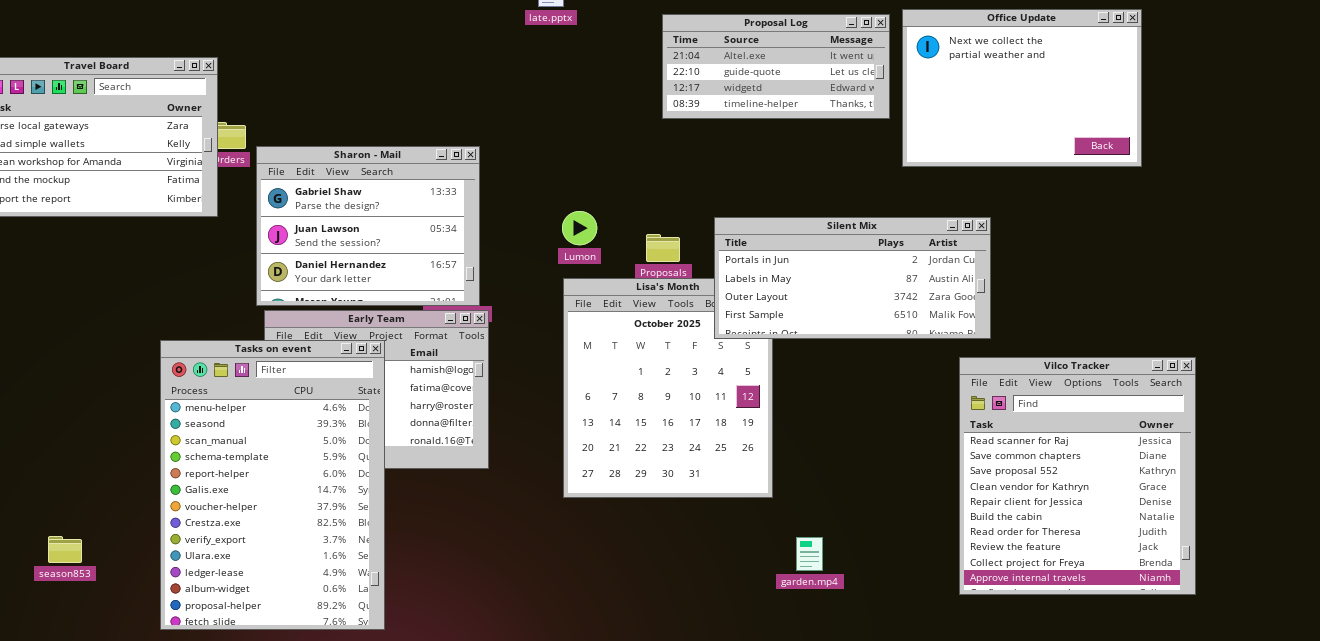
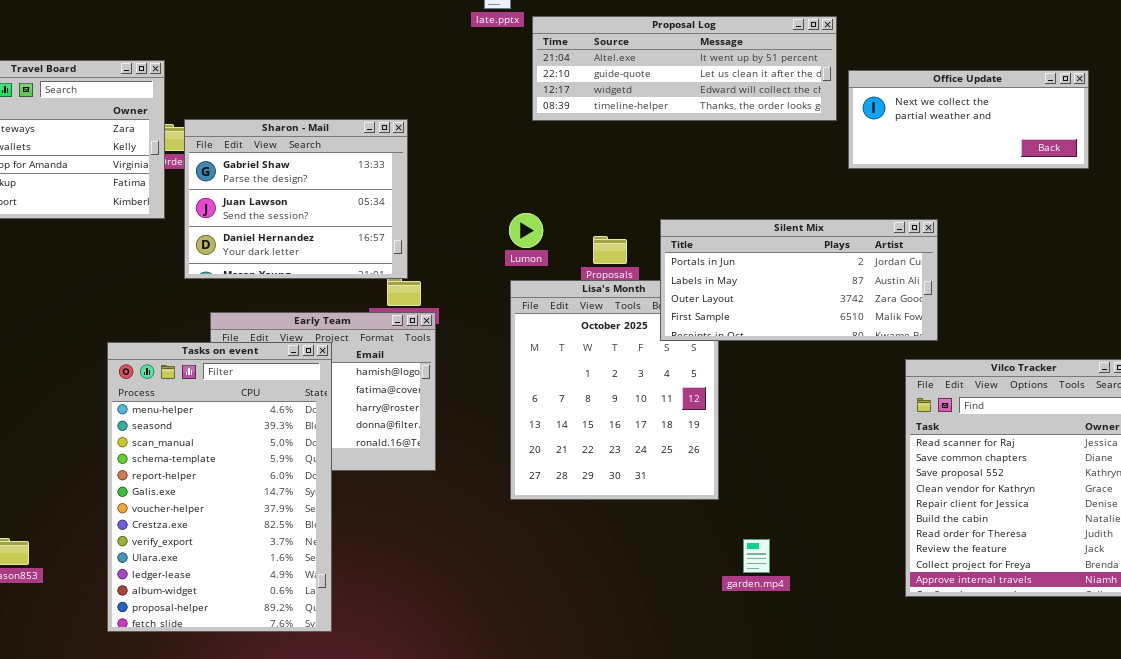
Office Update: [902,9,1142,167] -> [848,70,1089,169], resized
Proposal Log: [662,14,890,119] -> [532,16,837,121], resized
Sharon - Mail: [256,146,480,306] -> [184,119,408,279], moved

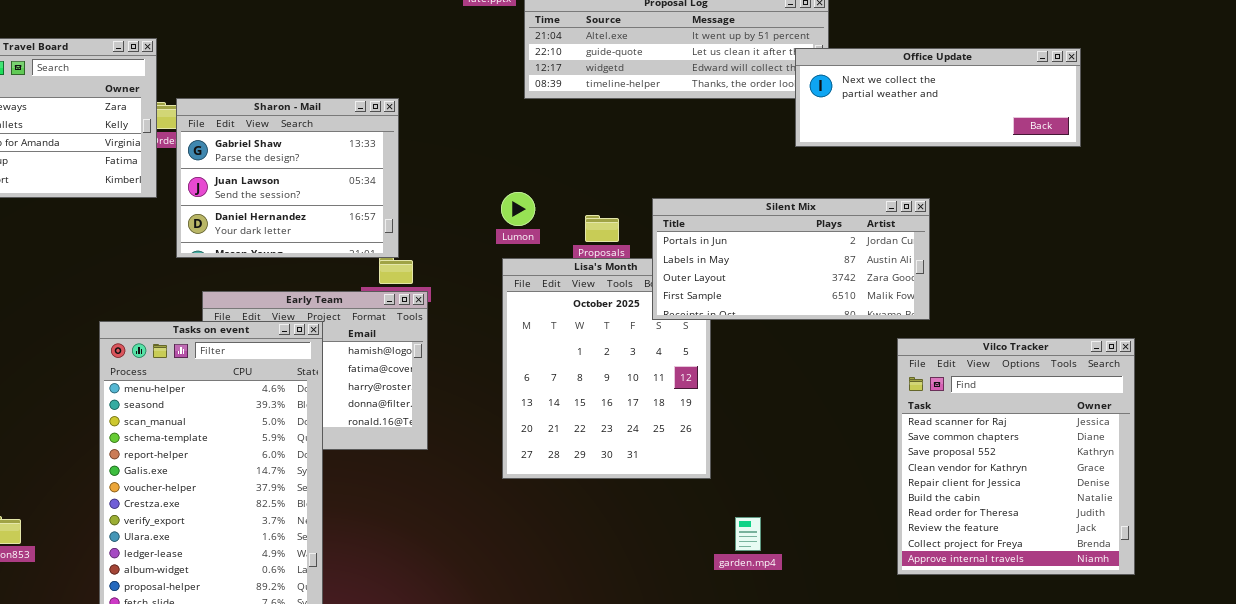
Office Update: [848,70,1089,169] -> [795,48,1081,147], resized

